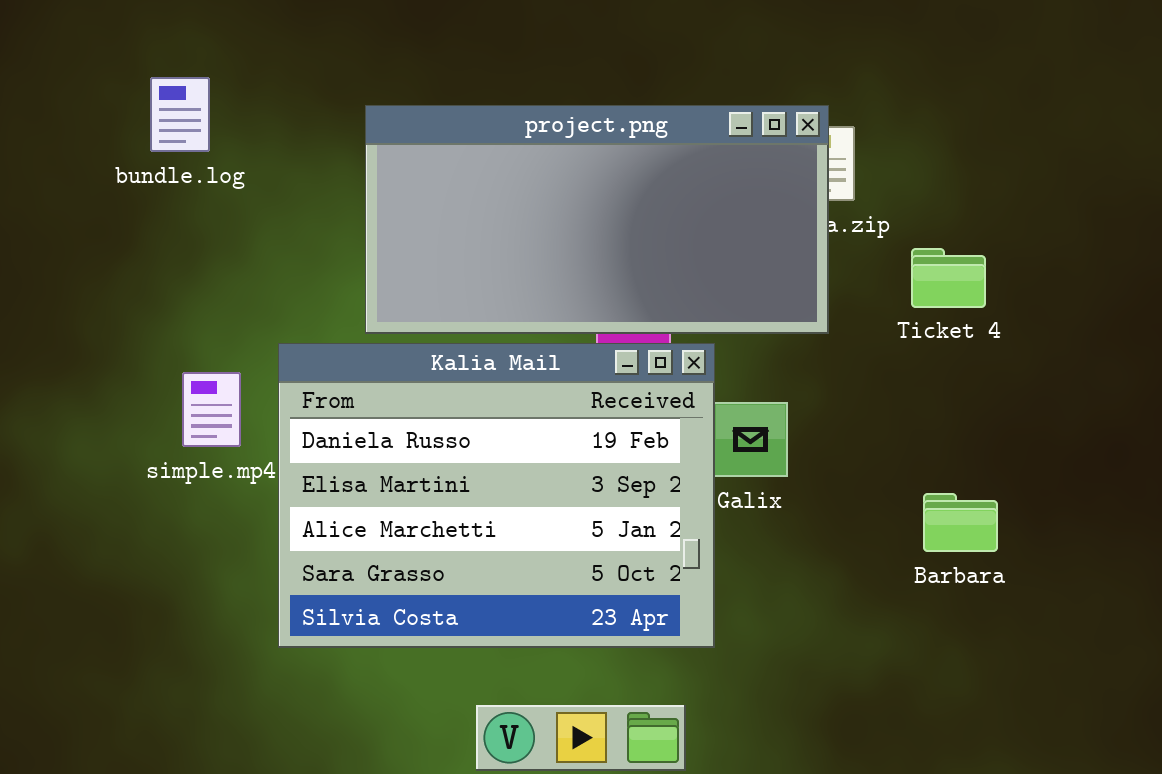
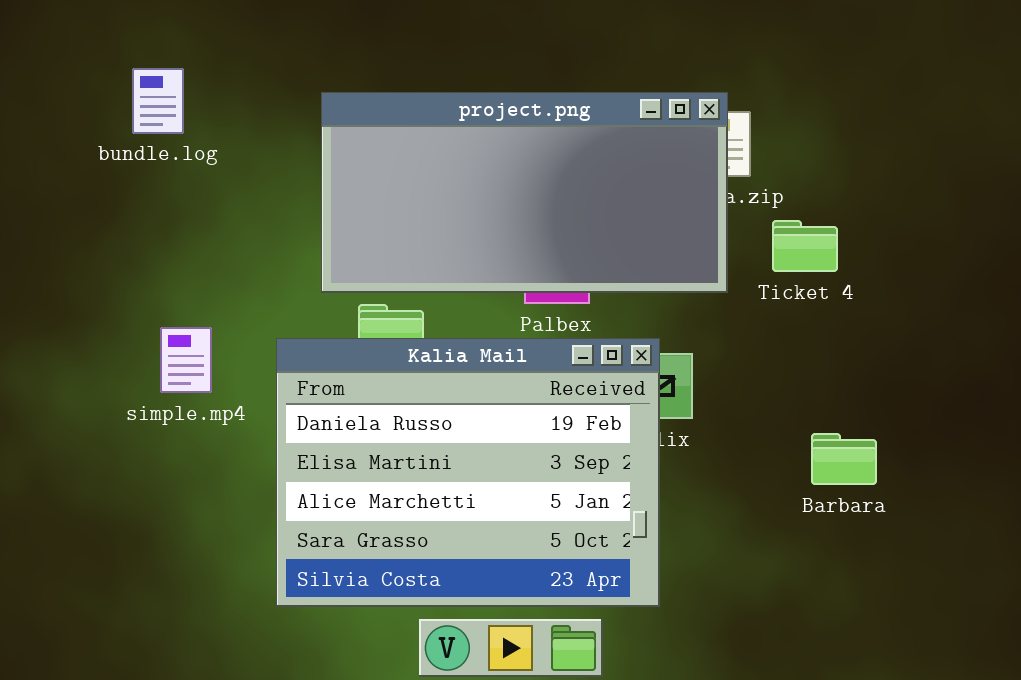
Ticket 4: [911,248,986,308] -> [772,220,838,272], moved
Kalia Mail: [278,343,715,648] -> [276,338,660,607], moved

